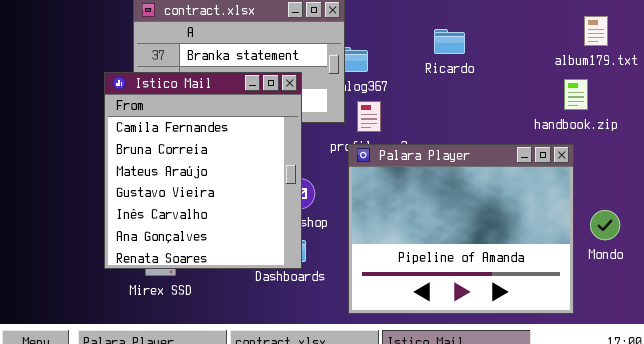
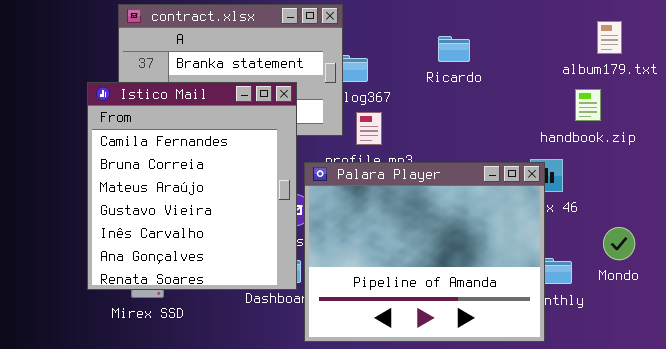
Palara Player: [348,144,574,314] -> [304,162,545,342], moved

